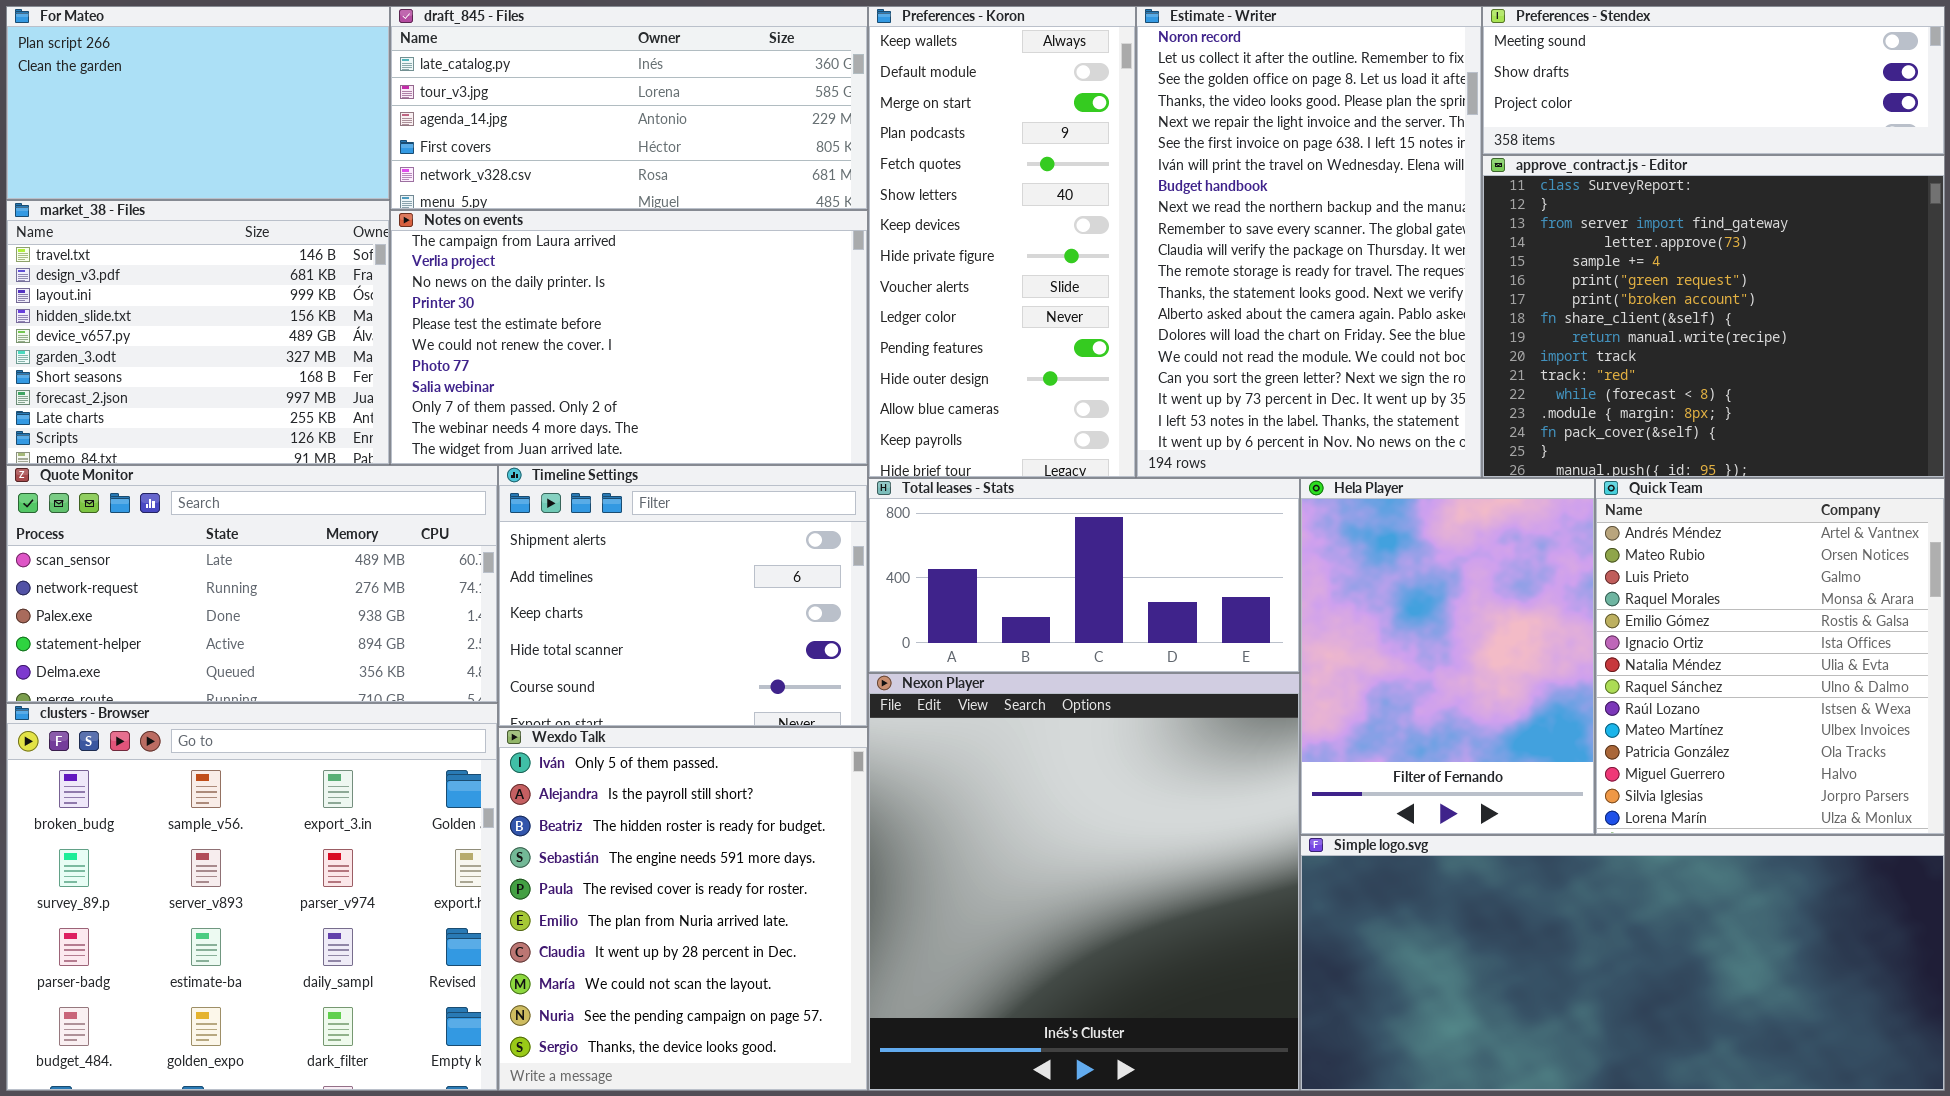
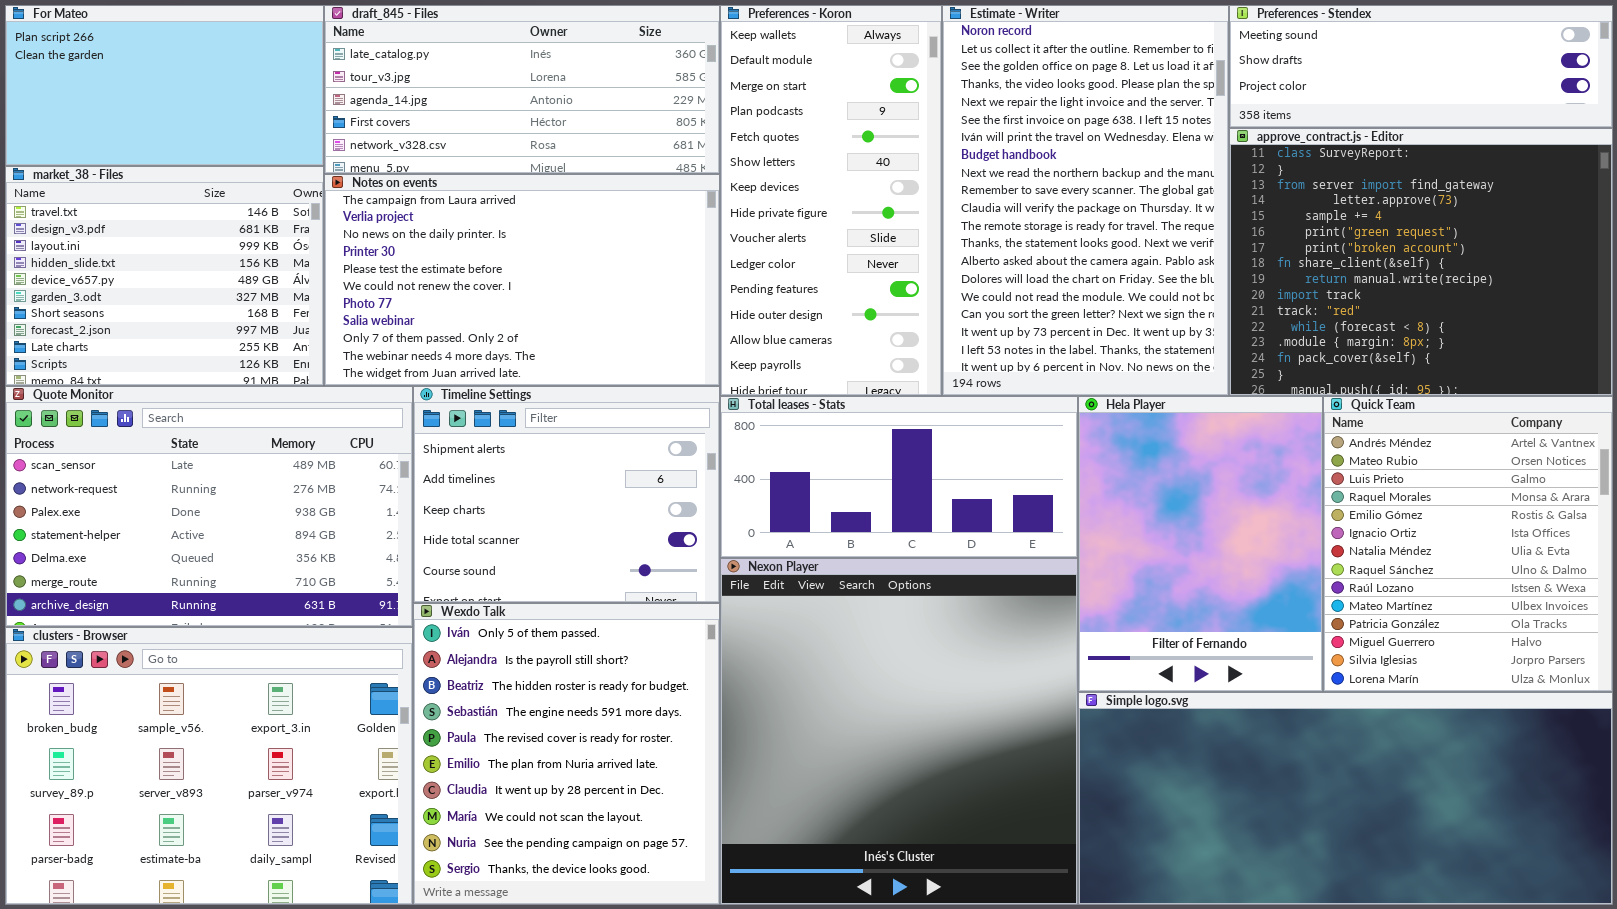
Quote Monitor: [6,465,498,703] -> [5,386,413,627], resized
clusters - Browser: [6,703,498,1091] -> [5,627,413,905], resized

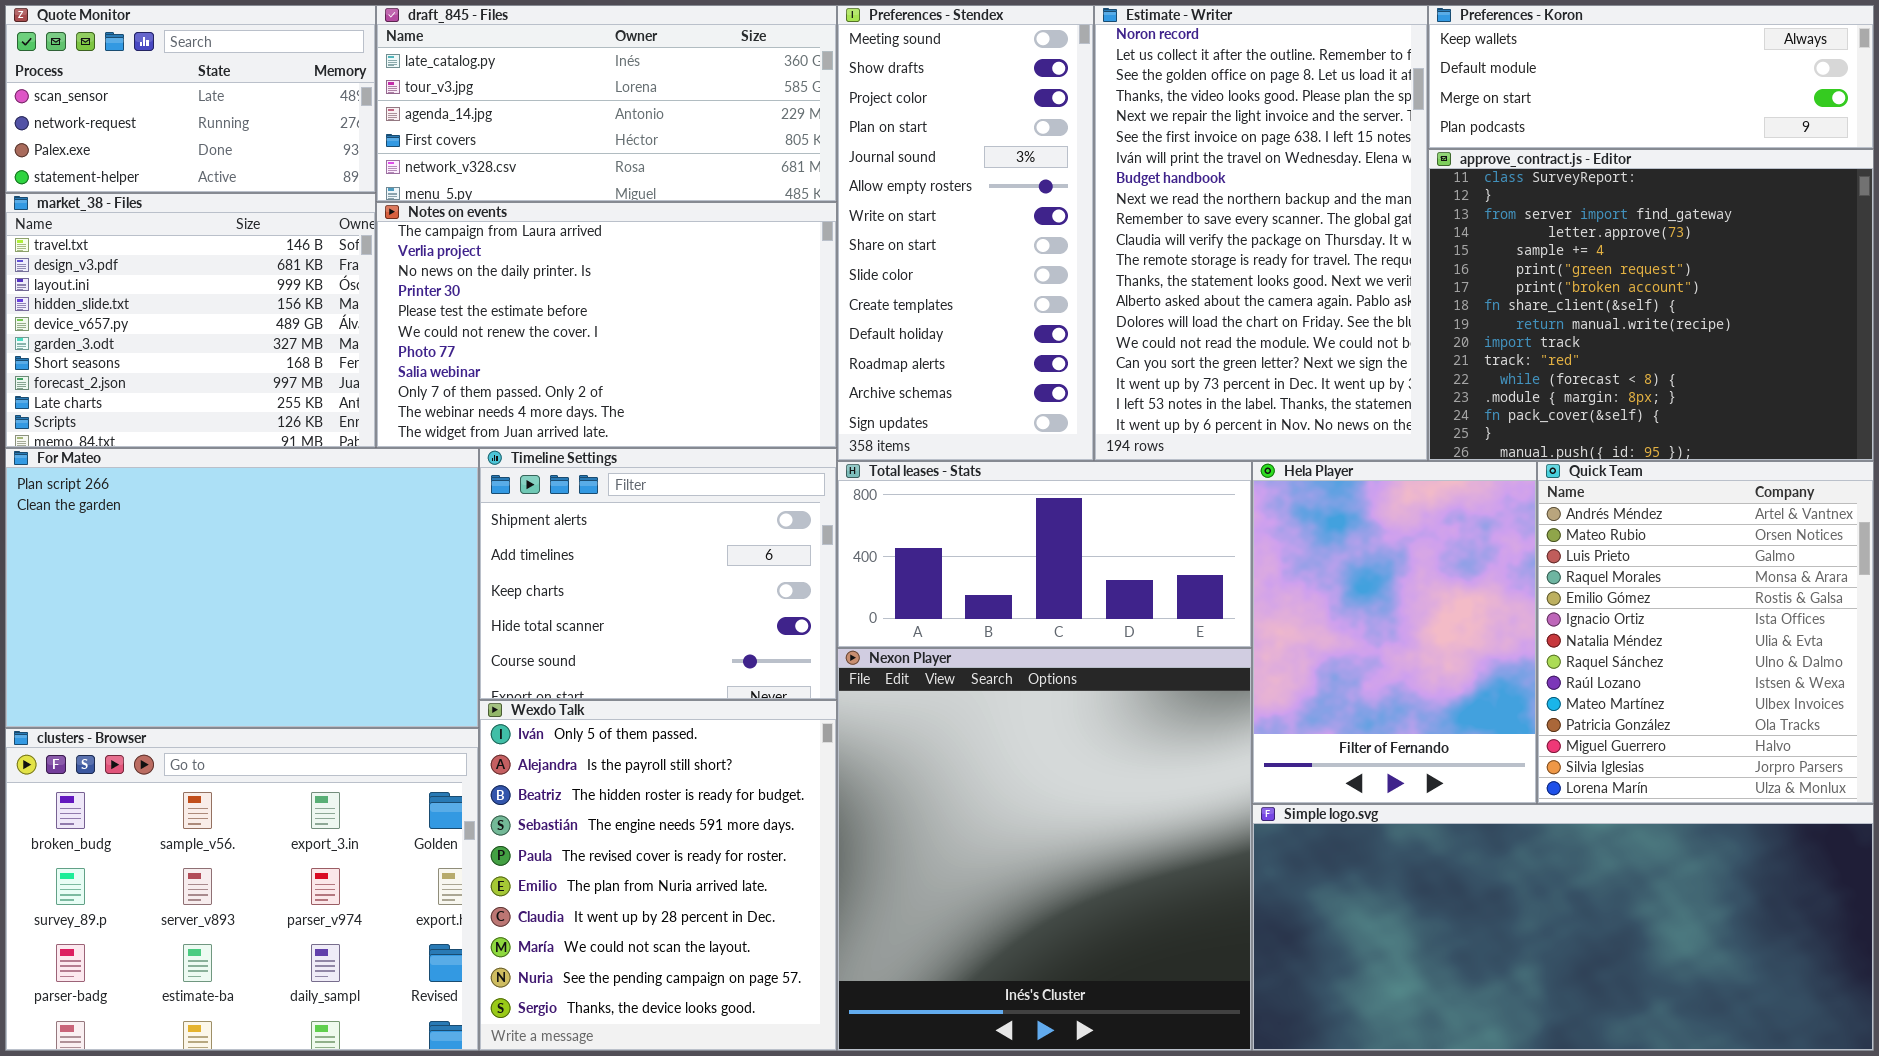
For Mateo: [5,5,324,166] -> [5,448,479,728], moved, resized
Preferences - Koron: [720,5,942,396] -> [1428,5,1874,149], moved, resized
Preferences - Stendex: [1229,5,1613,128] -> [837,5,1094,461], moved, resized
Quote Monitor: [5,386,413,627] -> [5,5,376,193], moved, resized

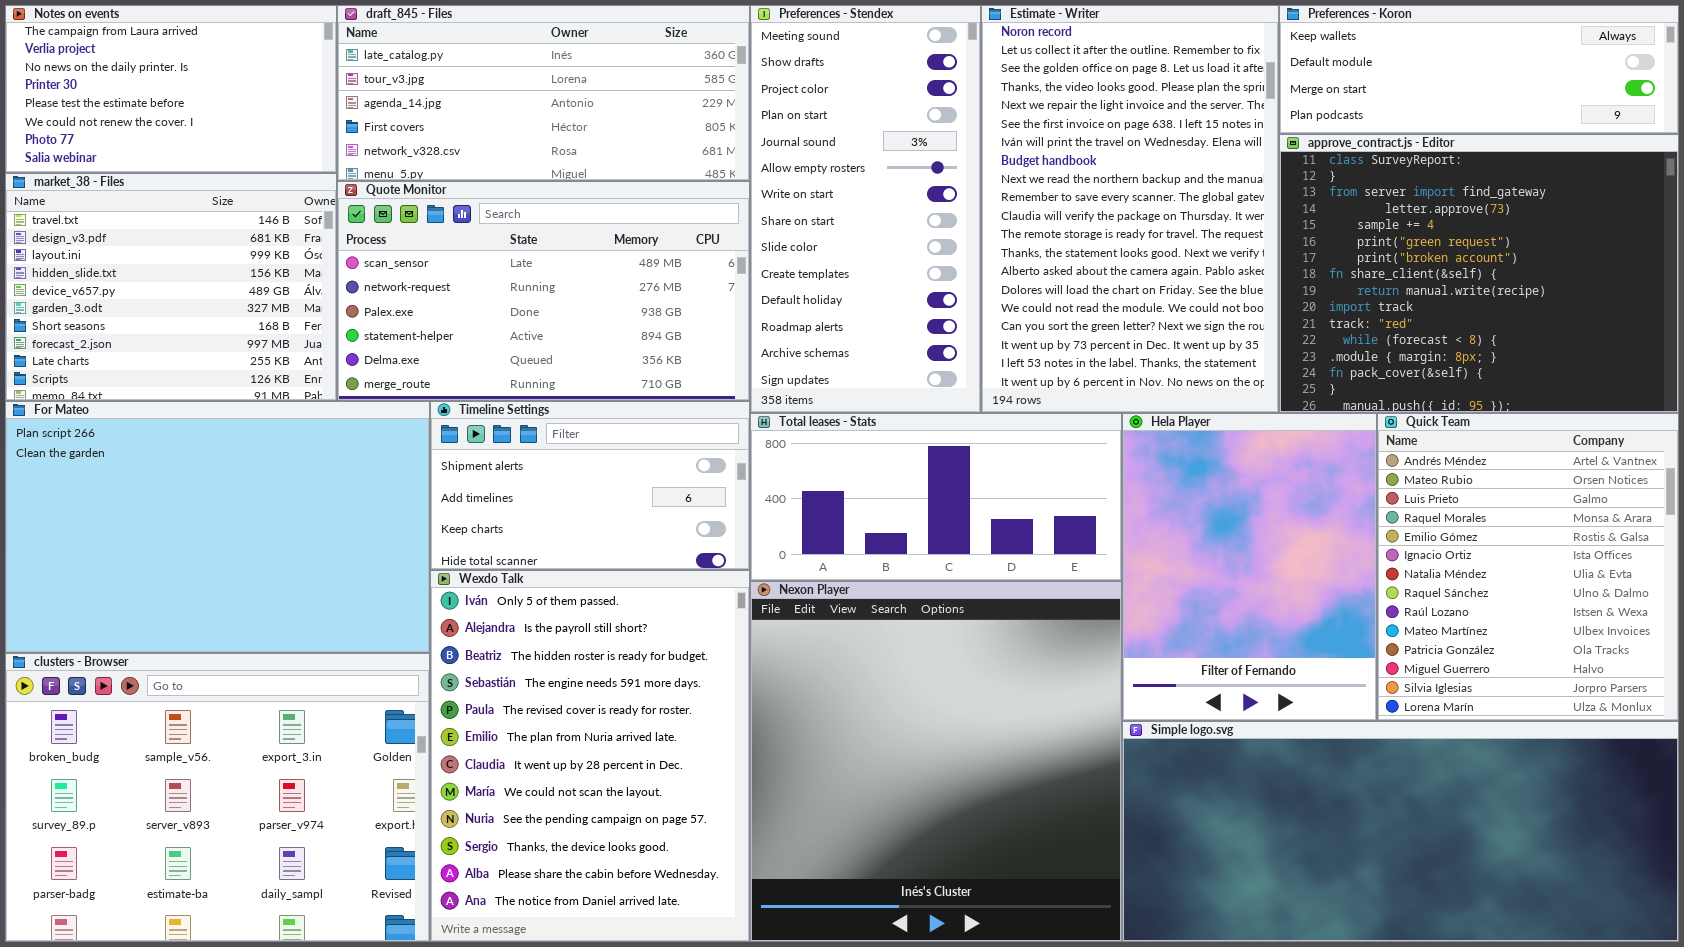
Quote Monitor: [5,5,376,193] -> [337,181,750,401], moved, resized
Notes on events: [376,202,837,448] -> [5,5,337,173], moved, resized
Timeline Settings: [479,448,837,700] -> [430,401,750,570], resized
Wexdo Talk: [479,700,837,1051] -> [430,570,750,942], resized

